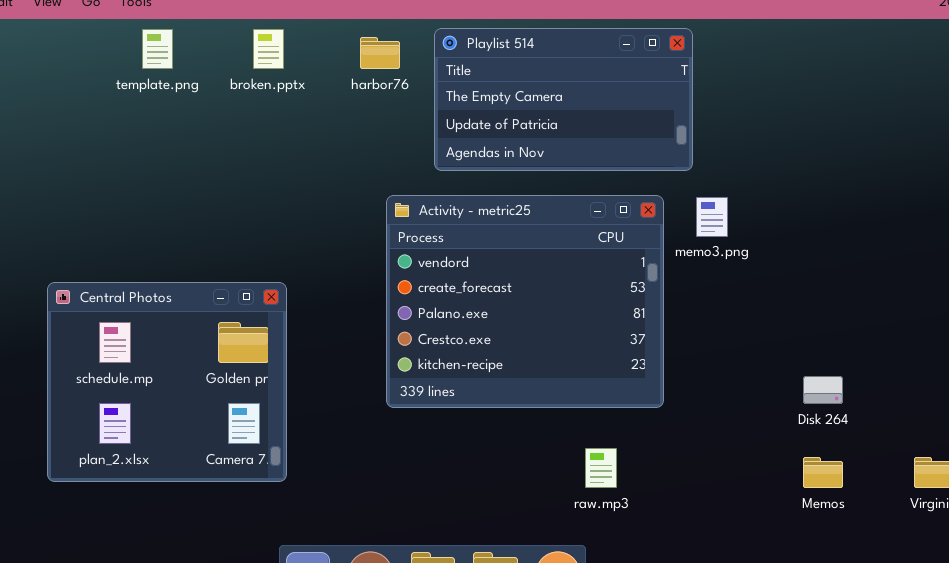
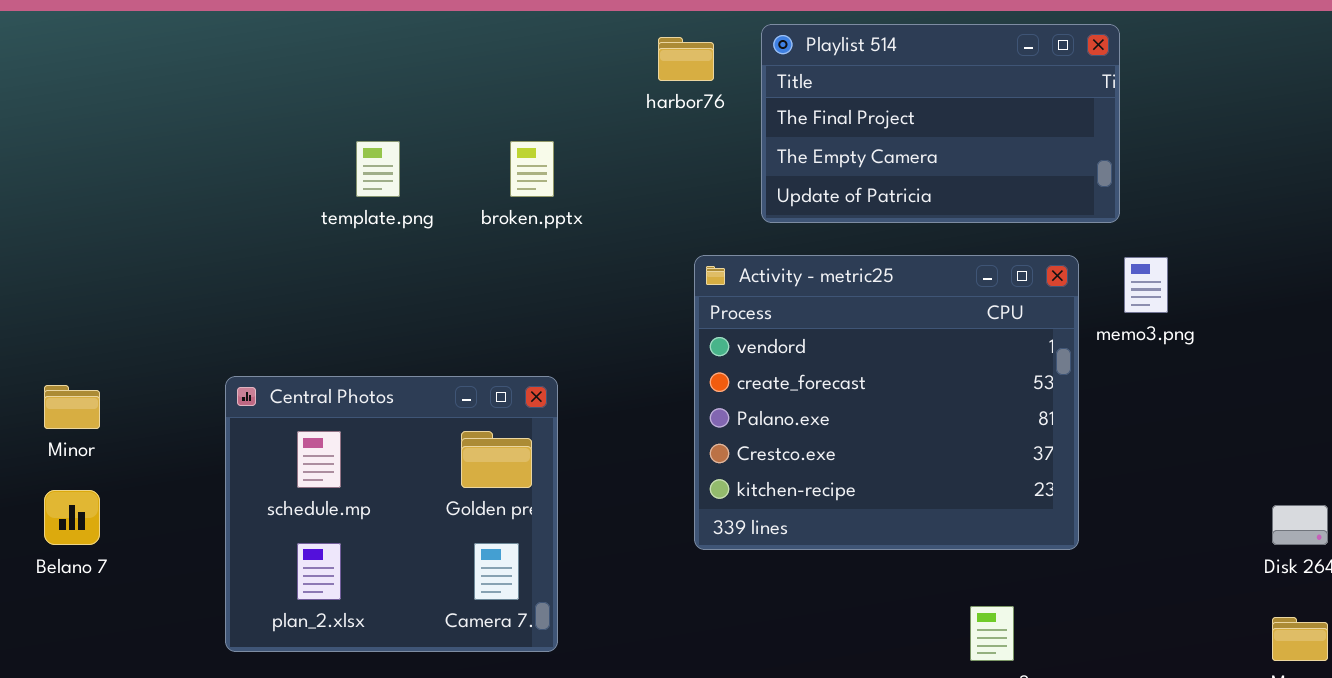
Playlist 514: [434,28,693,171] -> [761,24,1120,223], scrolled up 1 row
template.png: [142,29,173,69] -> [356,141,400,197], moved
broken.pptx: [253,29,284,69] -> [510,141,554,197], moved

